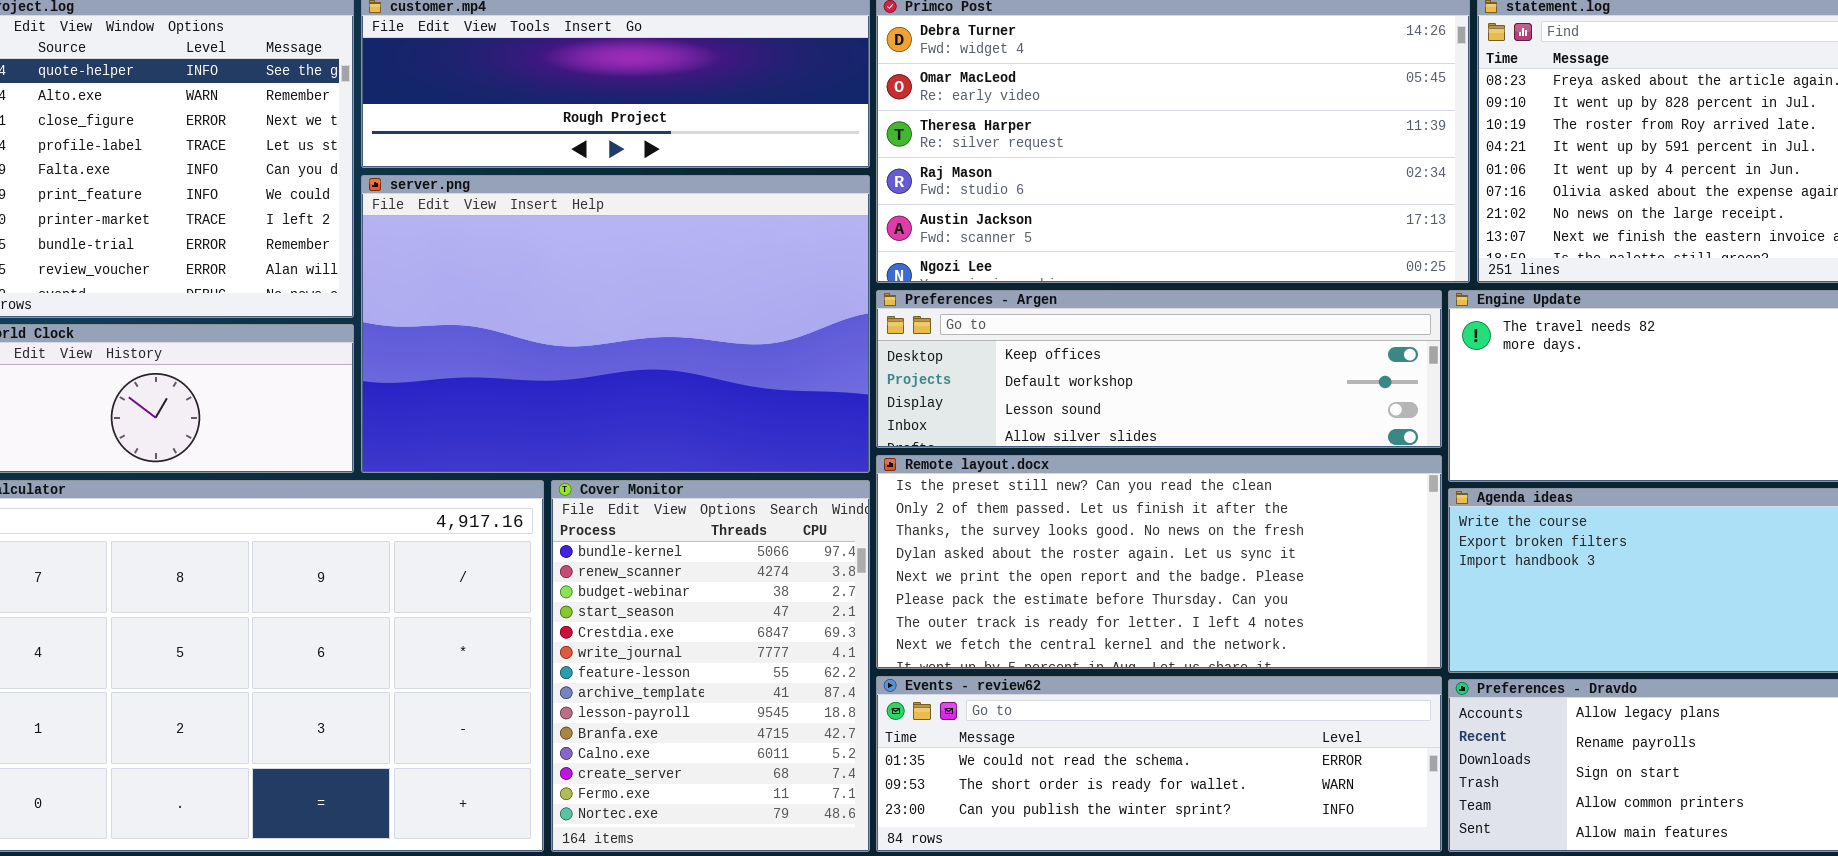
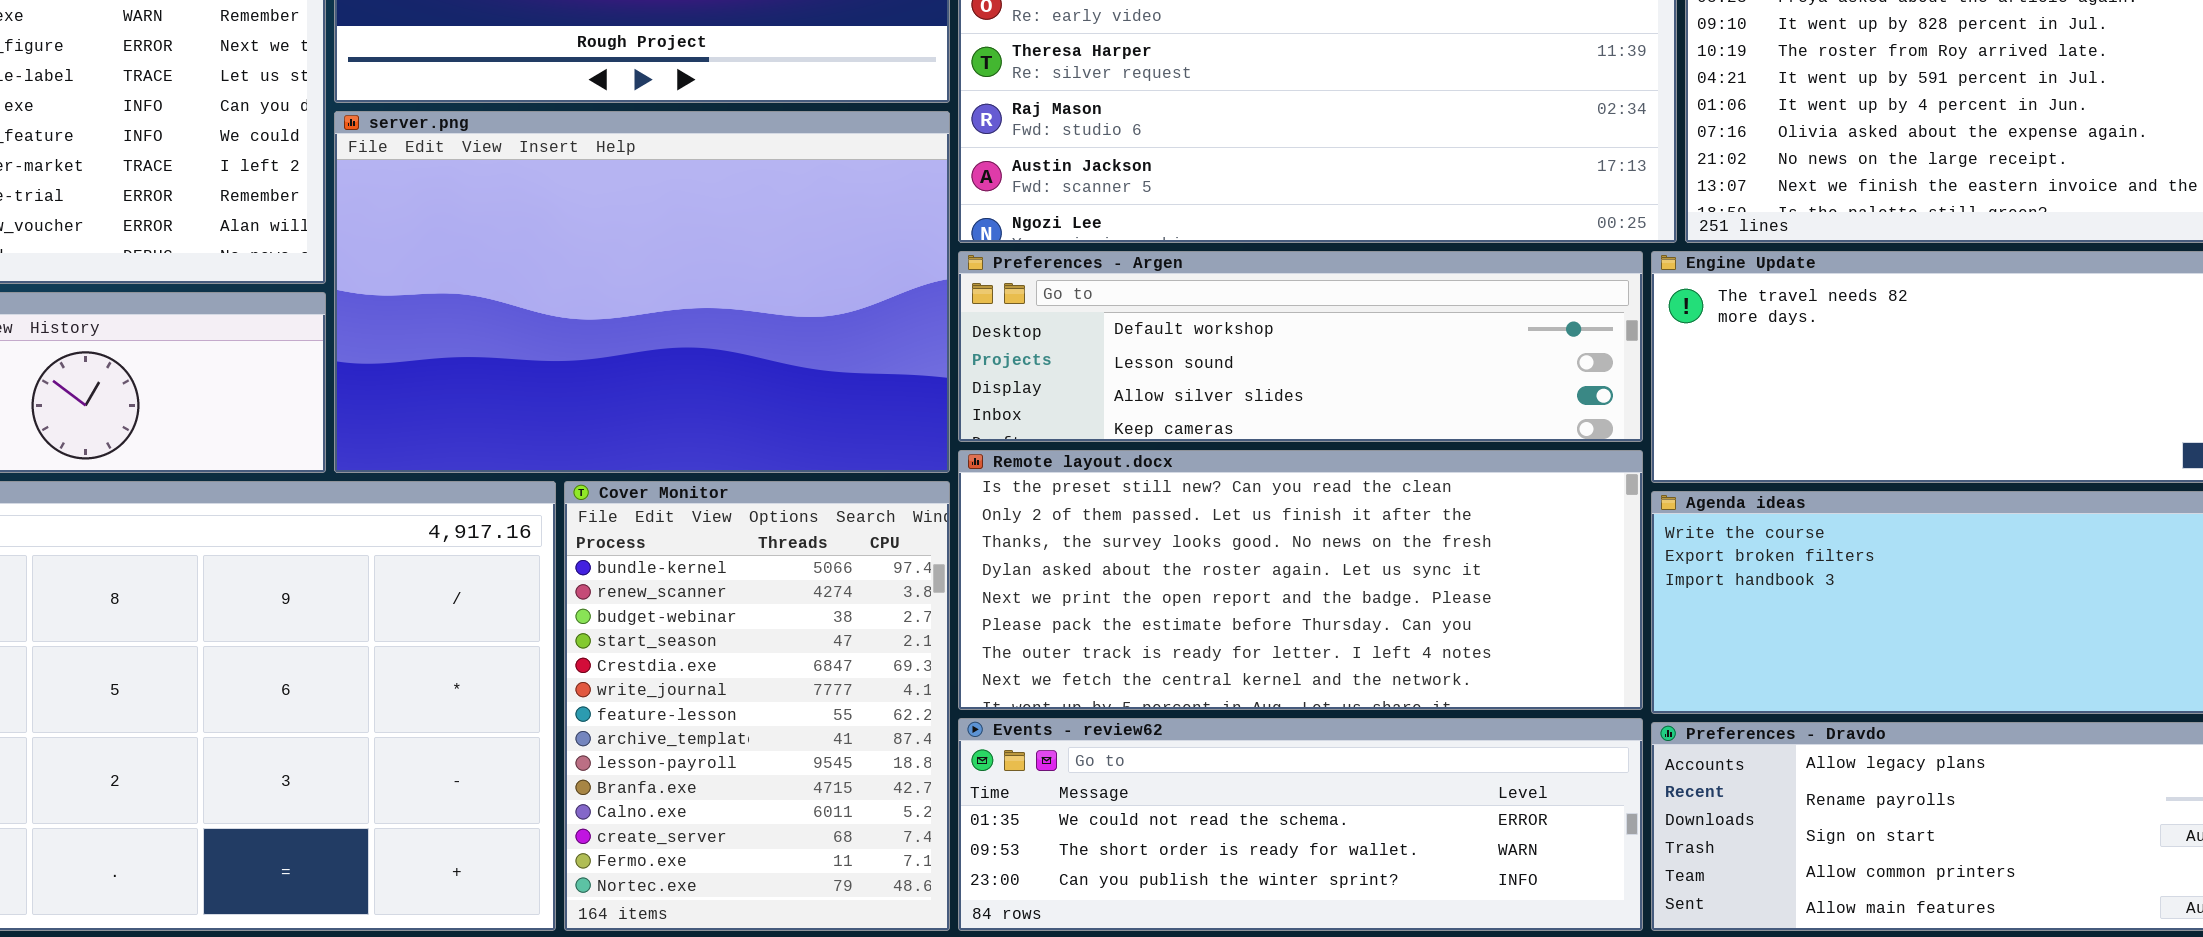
Preferences - Argen: [876,290,1442,448] -> [958,251,1643,442], scrolled down 1 row

